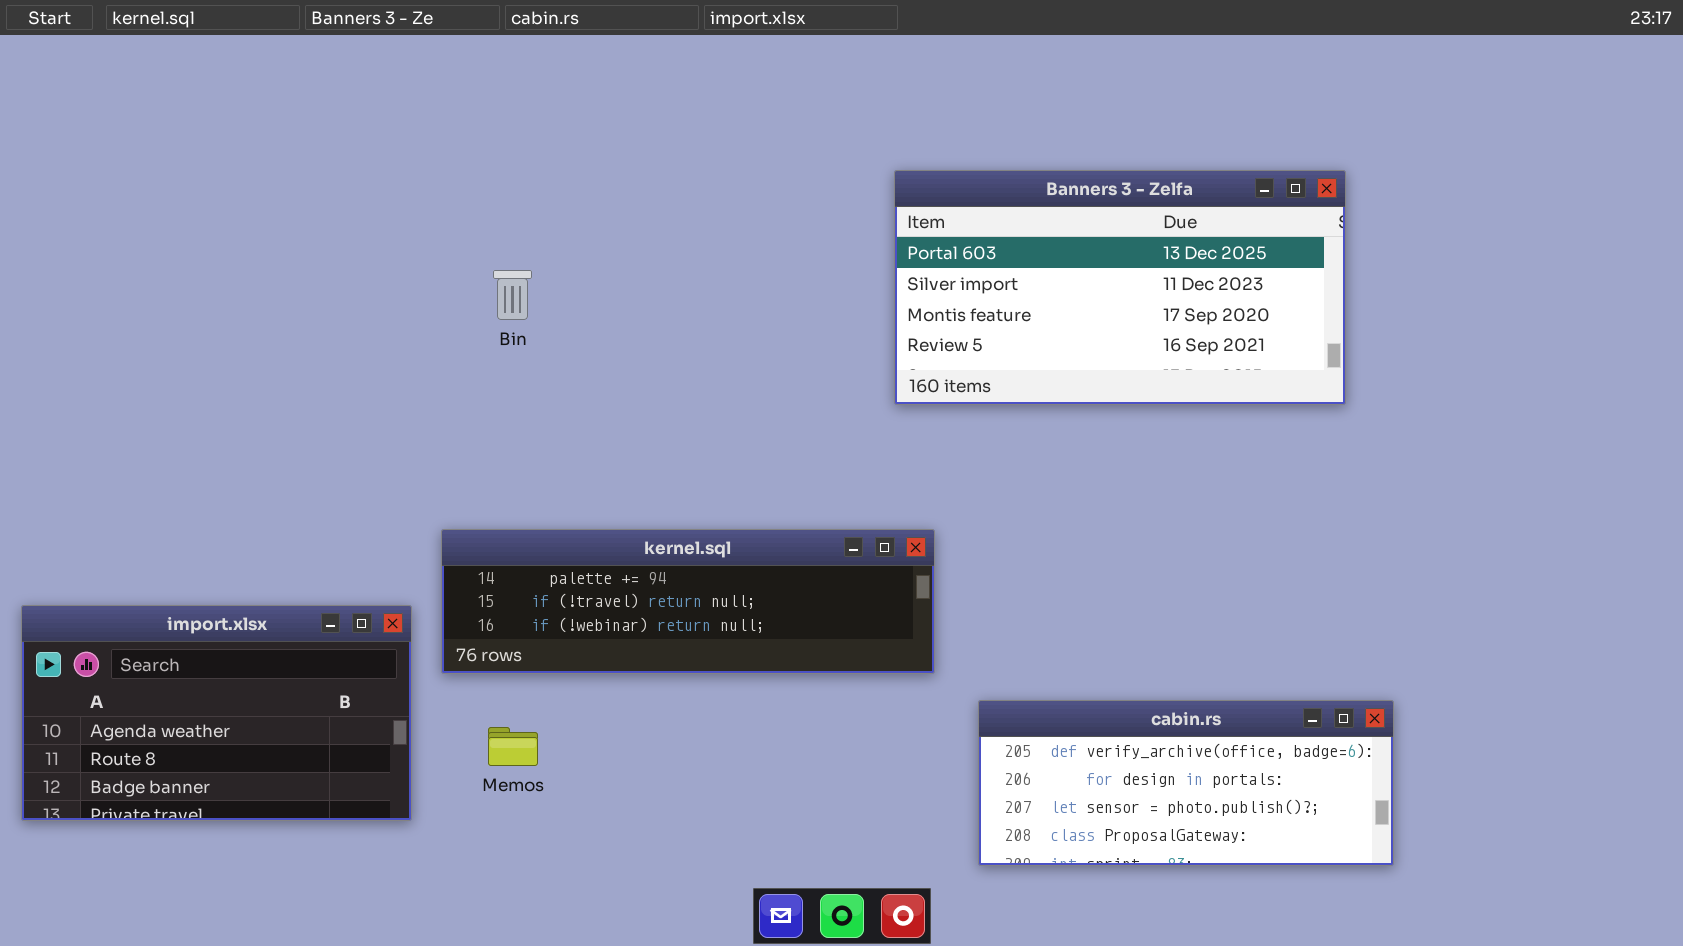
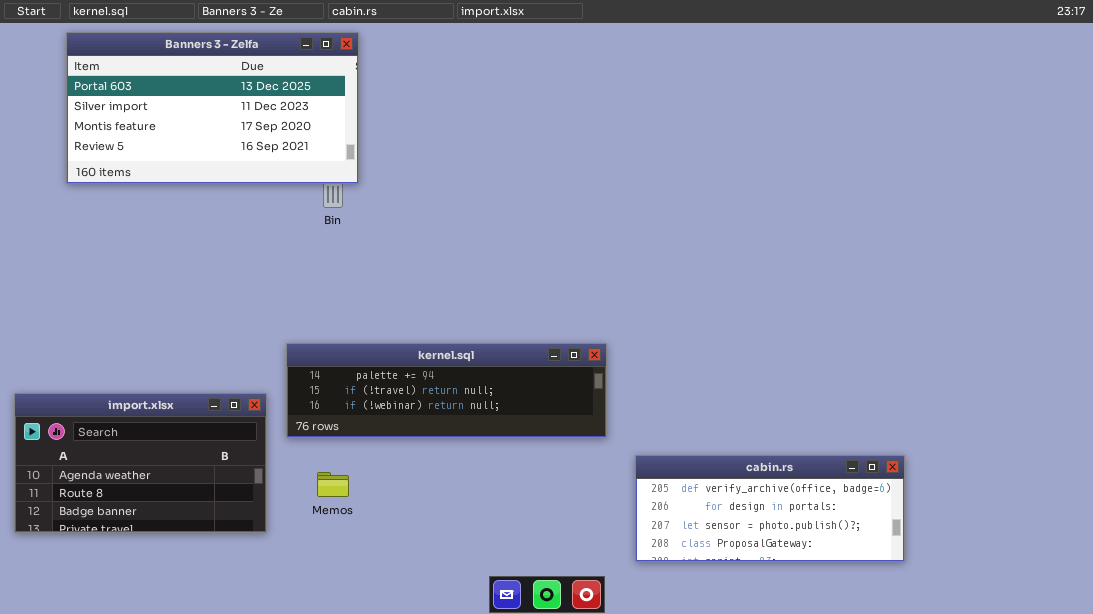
Banners 3 - Zelfa: [894,170,1346,405] -> [66,32,359,184], moved

